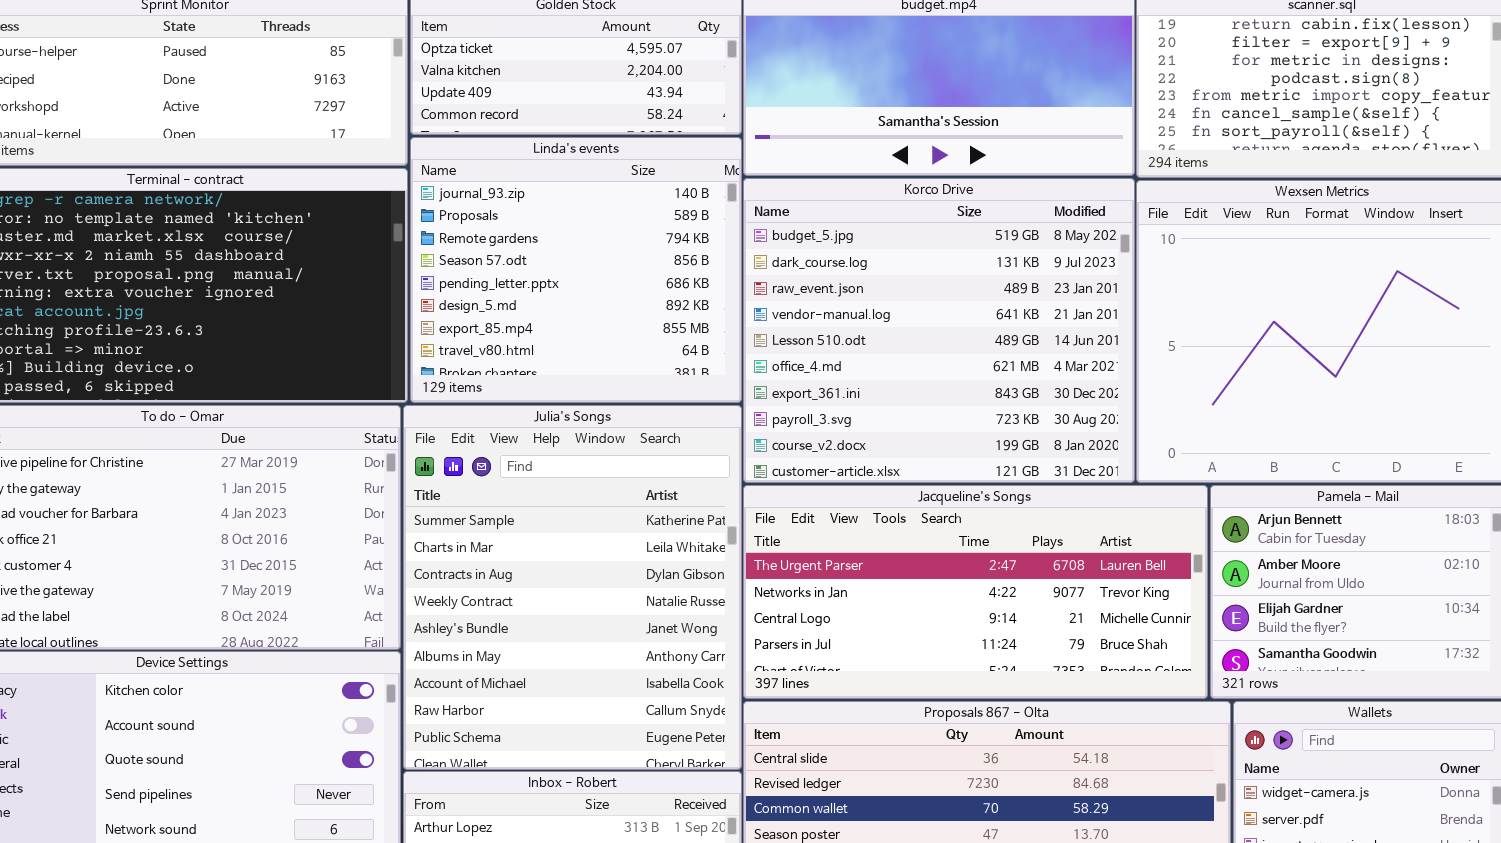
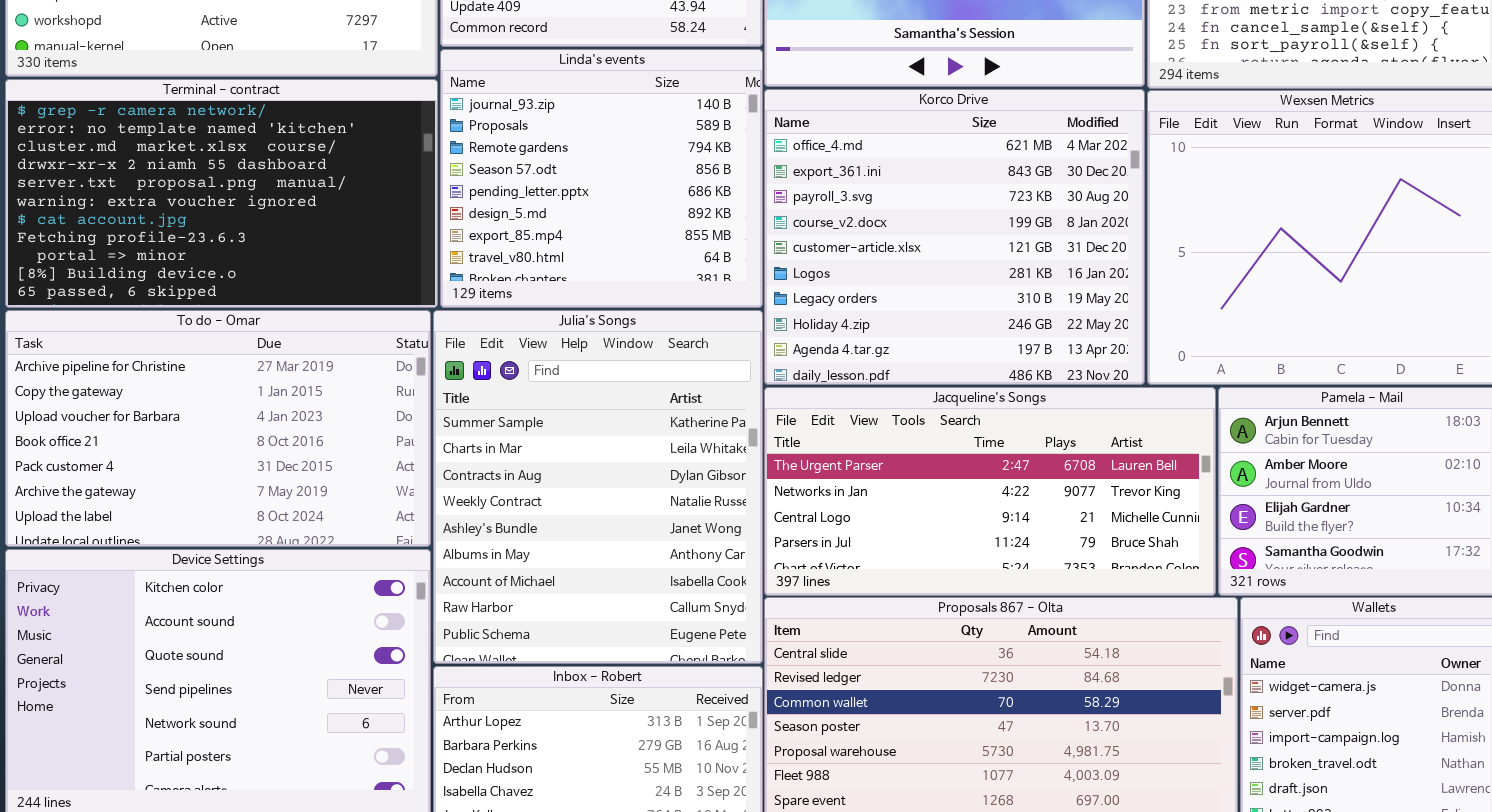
Korco Drive: [743,178,1135,483] -> [764,89,1145,385], scrolled down 5 rows

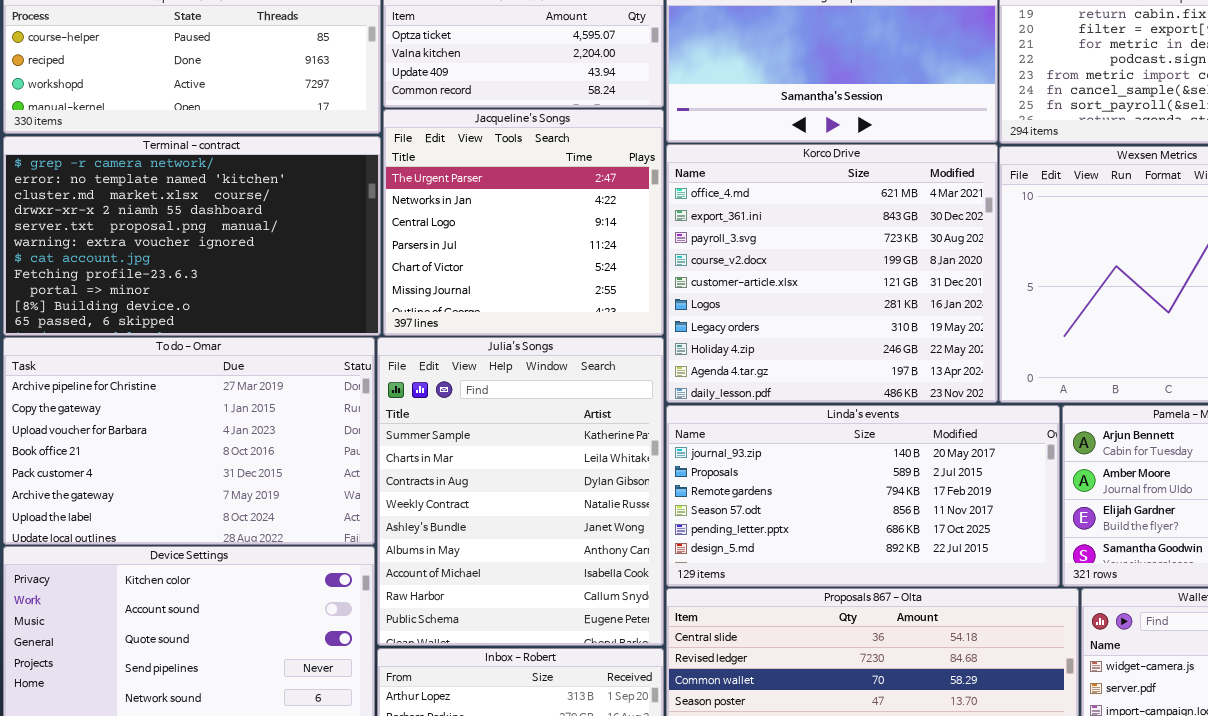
Linda's events: [440,49,763,308] -> [666,405,1060,587], moved, resized
Jacqueline's Songs: [764,387,1216,596] -> [383,109,664,336], moved, resized

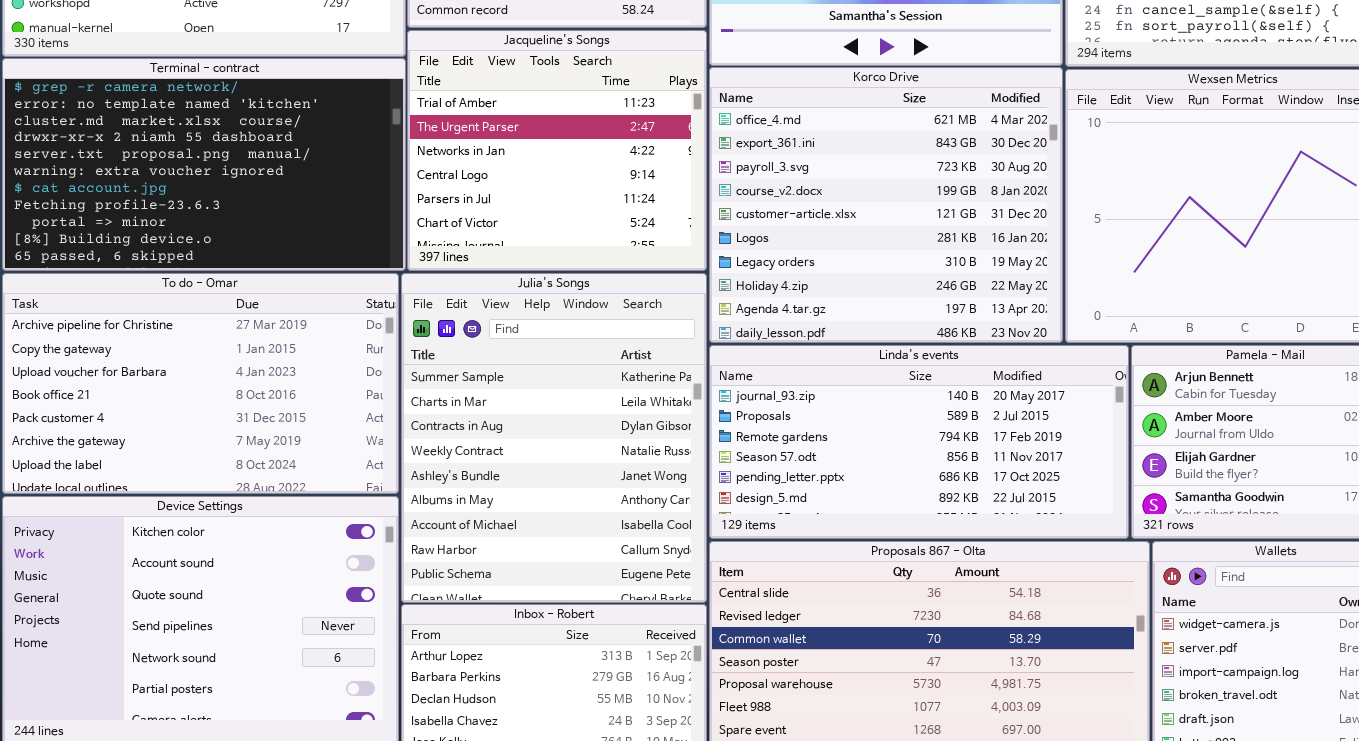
Jacqueline's Songs: [383,109,664,336] -> [407,30,707,271], scrolled up 1 row

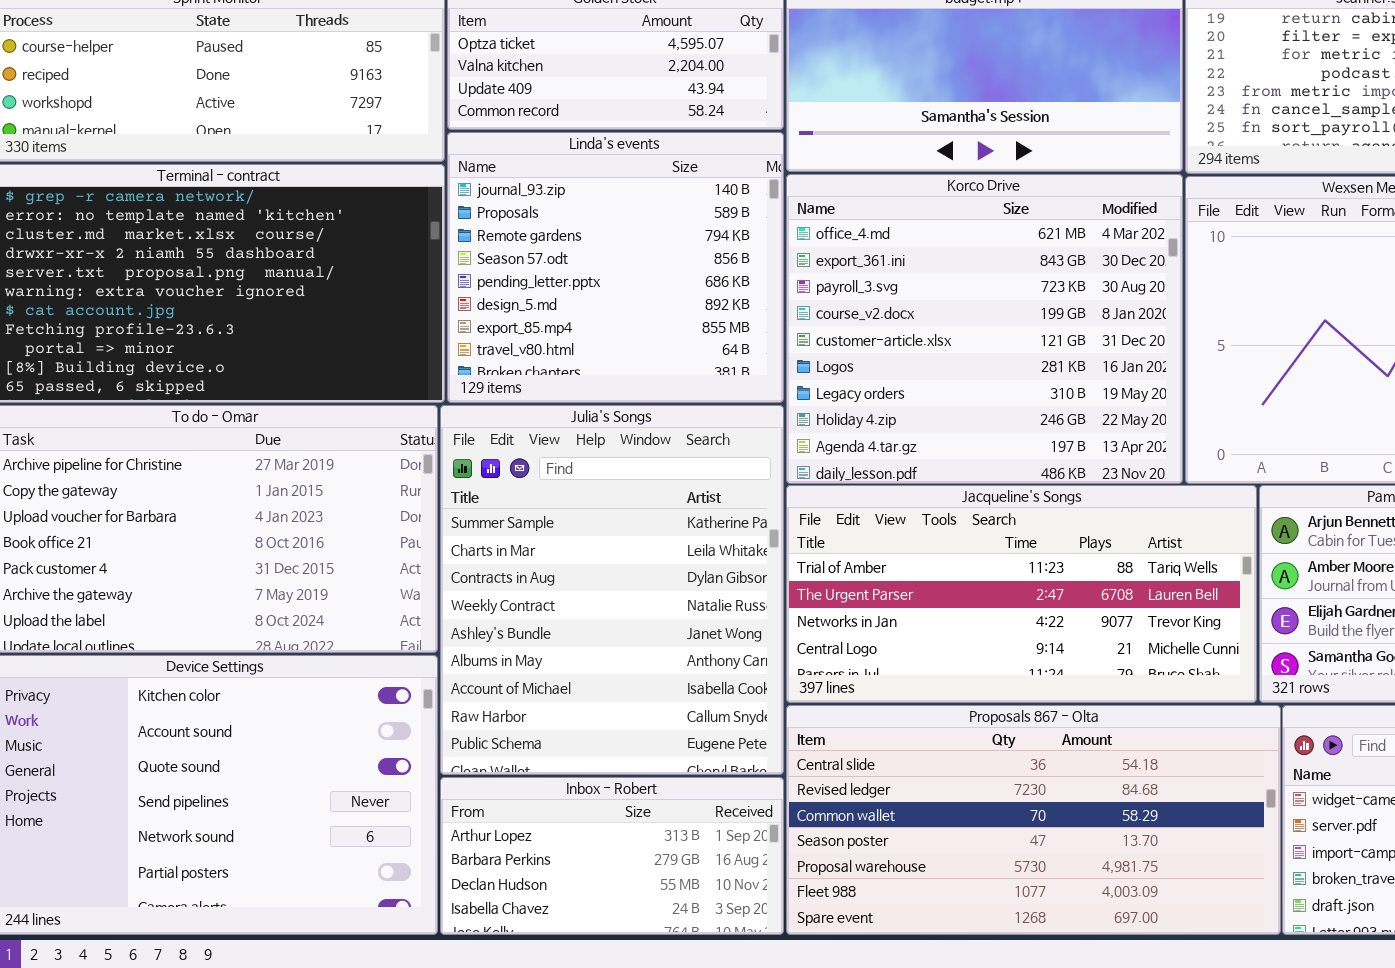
Jacqueline's Songs: [407,30,707,271] -> [786,485,1257,703], moved, resized
Linda's events: [709,345,1129,539] -> [447,132,784,403], moved, resized

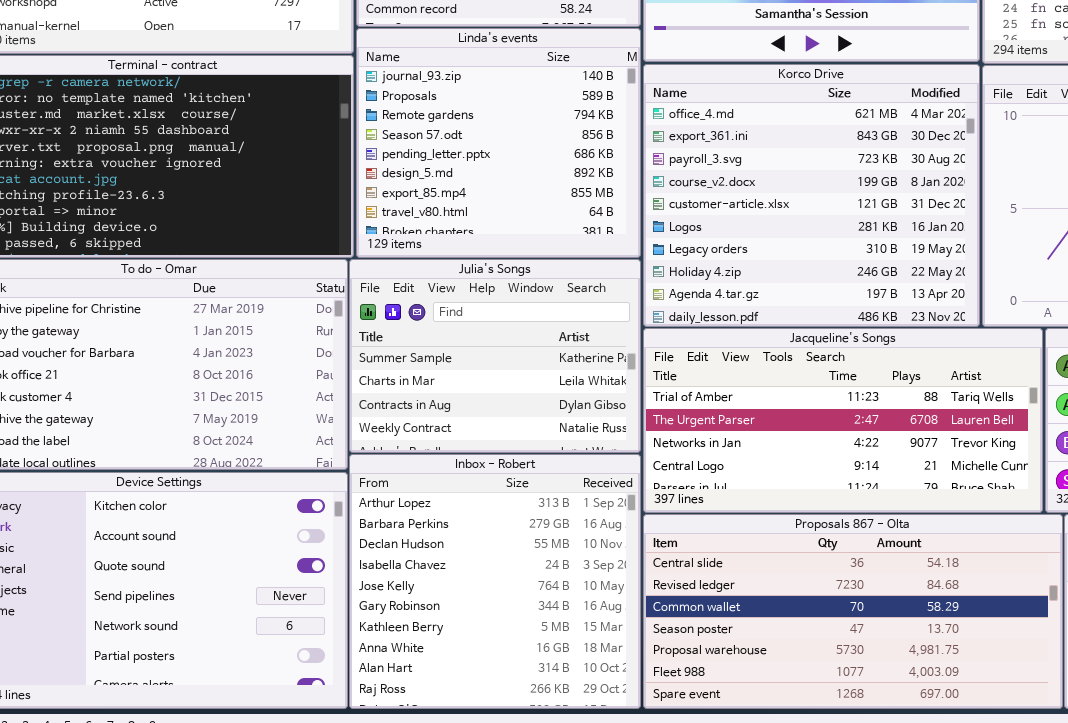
Julia's Songs: [440,405,784,775] -> [349,259,641,453], resized
Inbox - Robert: [440,777,784,935] -> [349,454,641,709], resized

